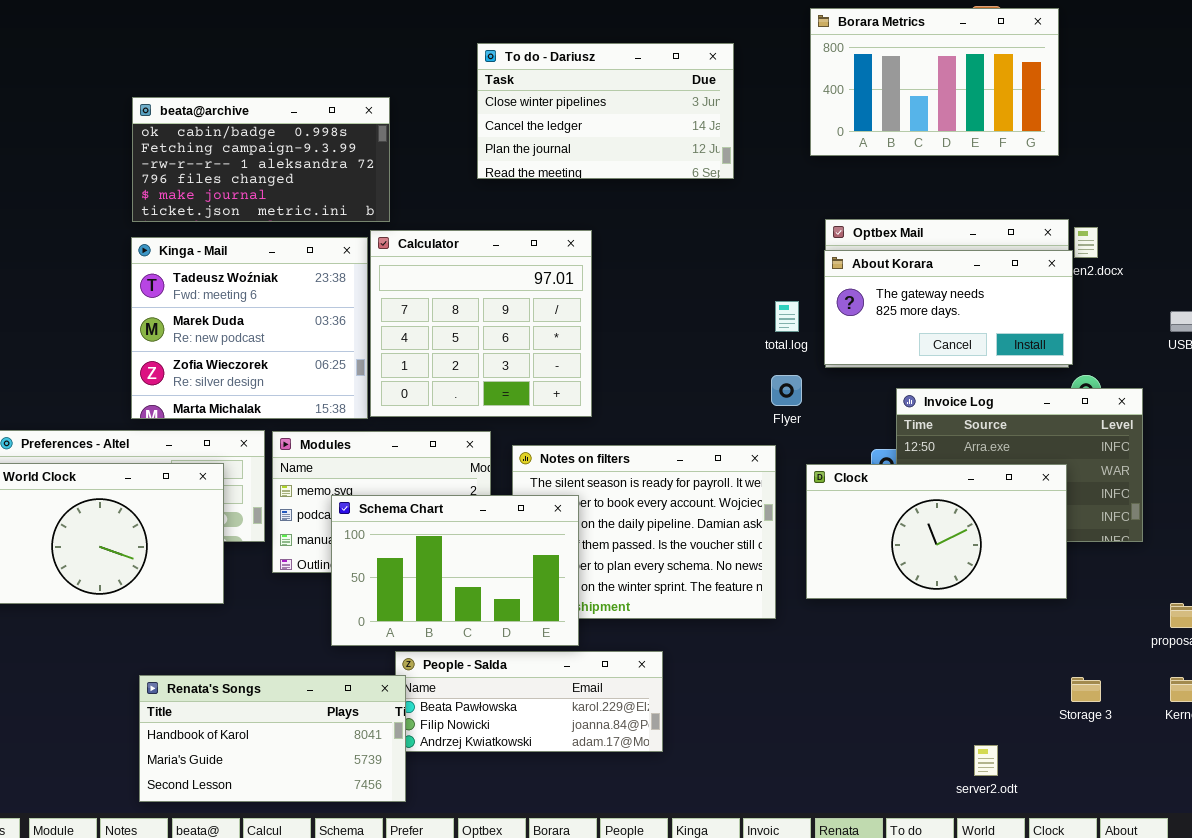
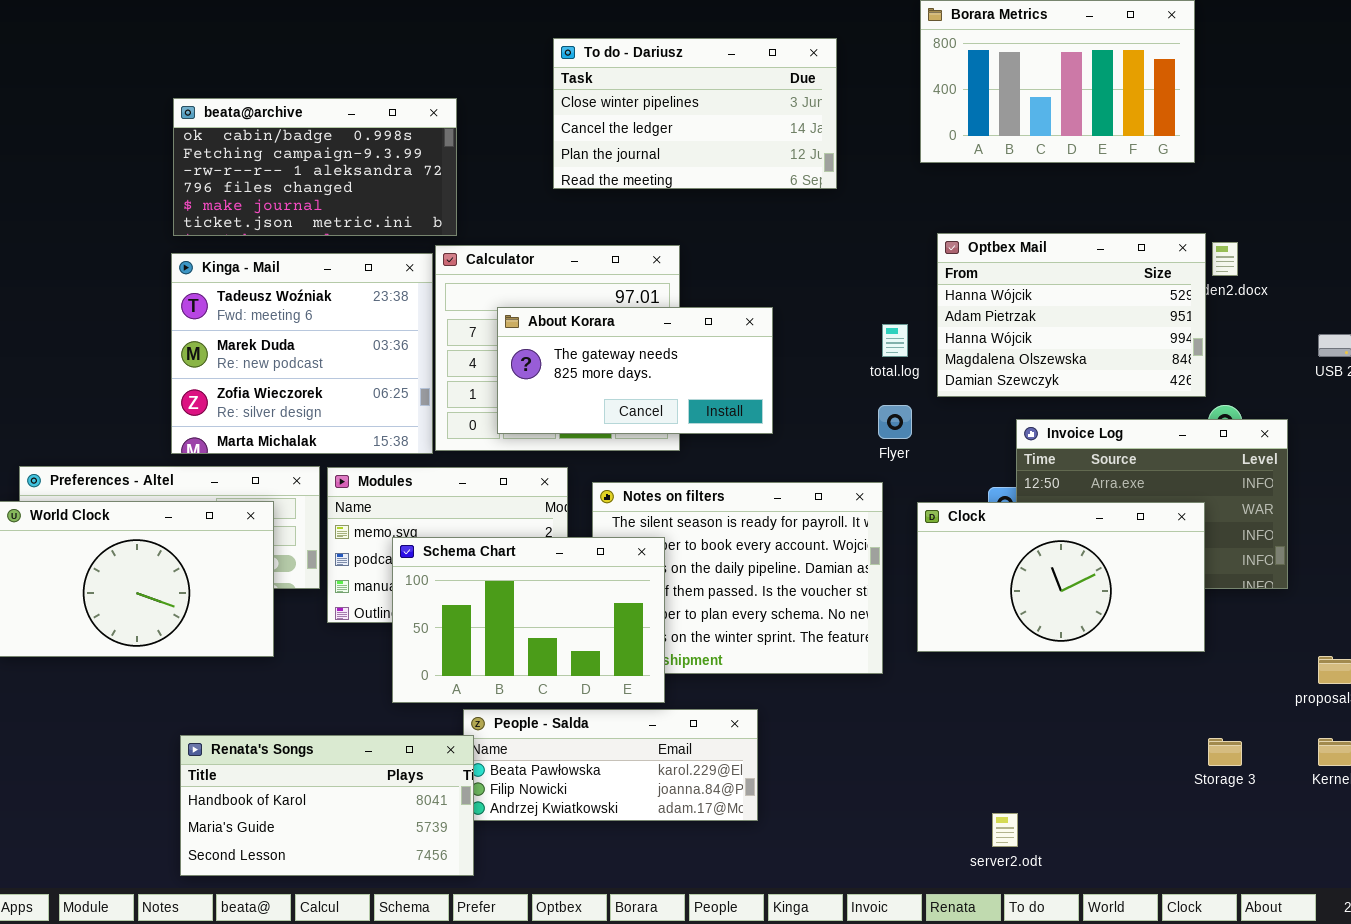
About Korara: [824,250,1073,365] -> [497,307,773,434], moved
server2.odt: [974,745,998,776] -> [992,813,1018,847], moved

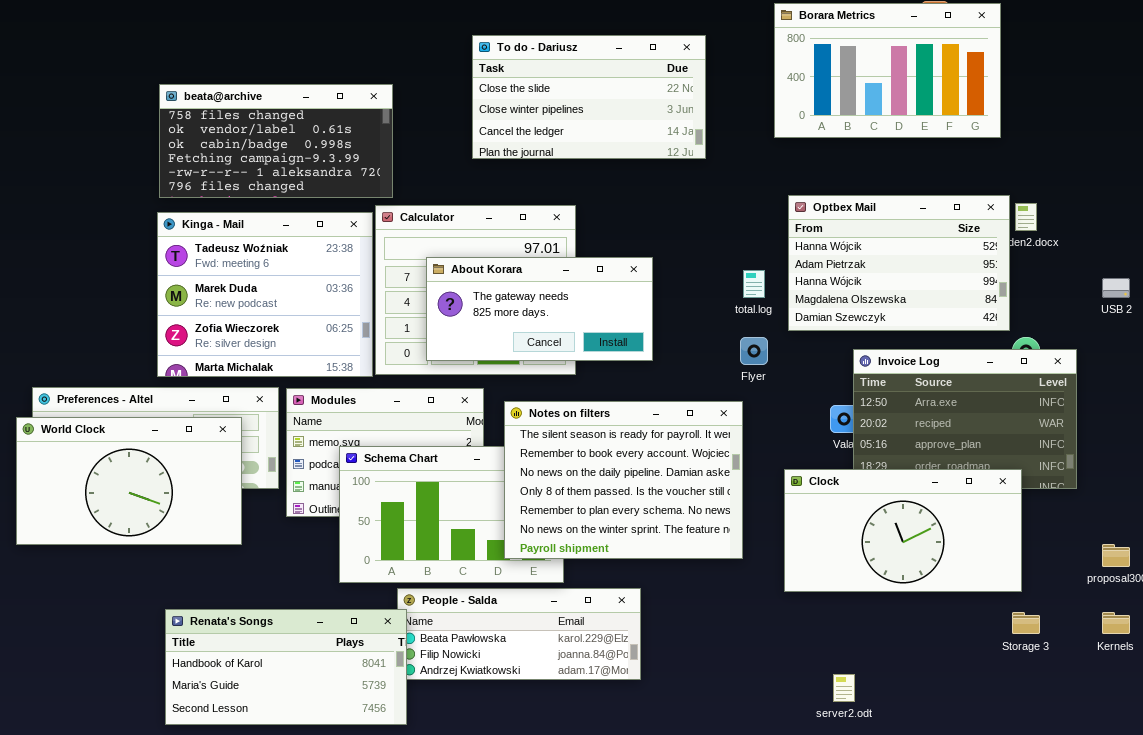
To do - Dariusz: [553,38,837,189] -> [472,35,706,159], scrolled up 1 row
beata@archive: [173,98,457,236] -> [159,84,393,198], scrolled up 2 rows
Notes on filters: [592,482,883,674] -> [504,401,743,559], raised
Clock: [917,502,1205,652] -> [784,469,1022,592], moved

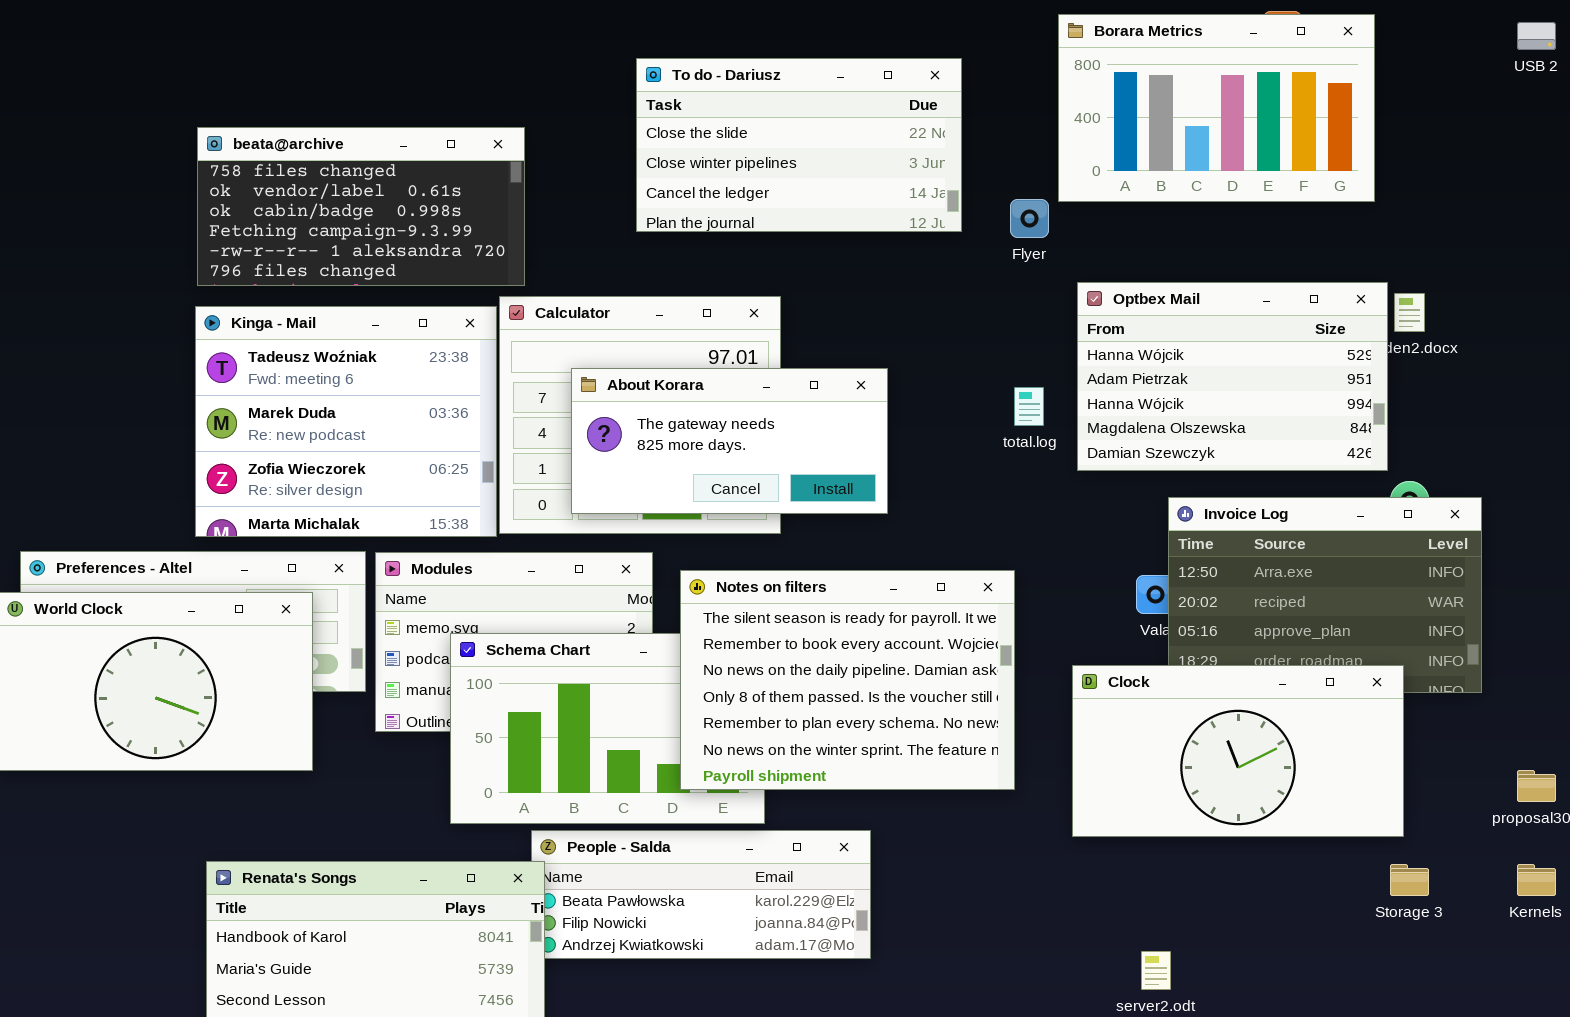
USB 2: [1102,278,1130,298] -> [1517,22,1556,50], moved
Flyer: [740,337,768,365] -> [1010,199,1049,238], moved

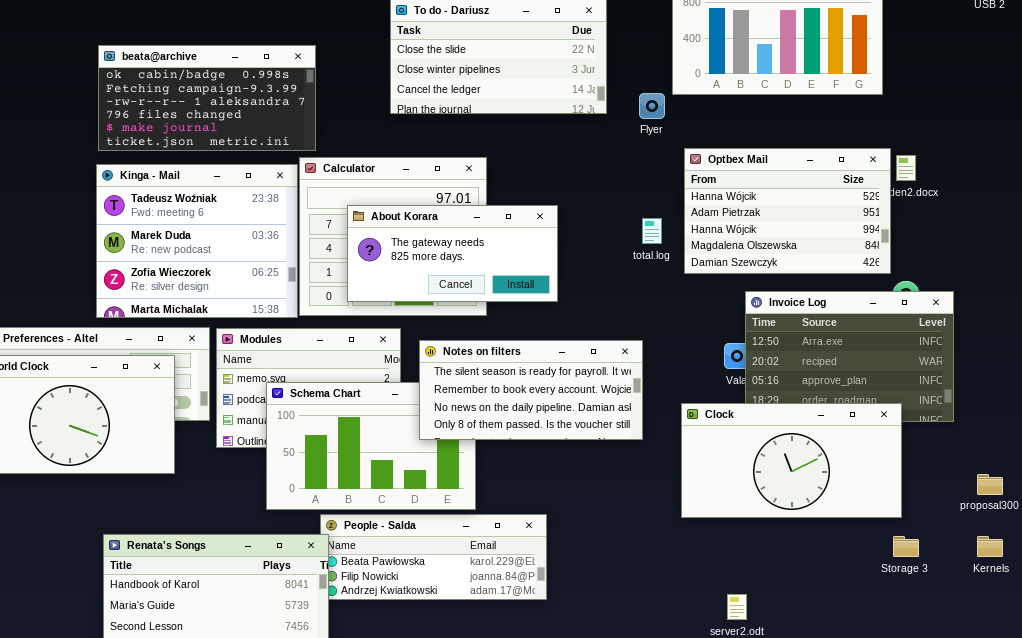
beata@archive: [197,127,525,286] -> [98,45,316,151], scrolled down 2 rows
Notes on filters: [680,570,1015,790] -> [419,340,643,440], resized

